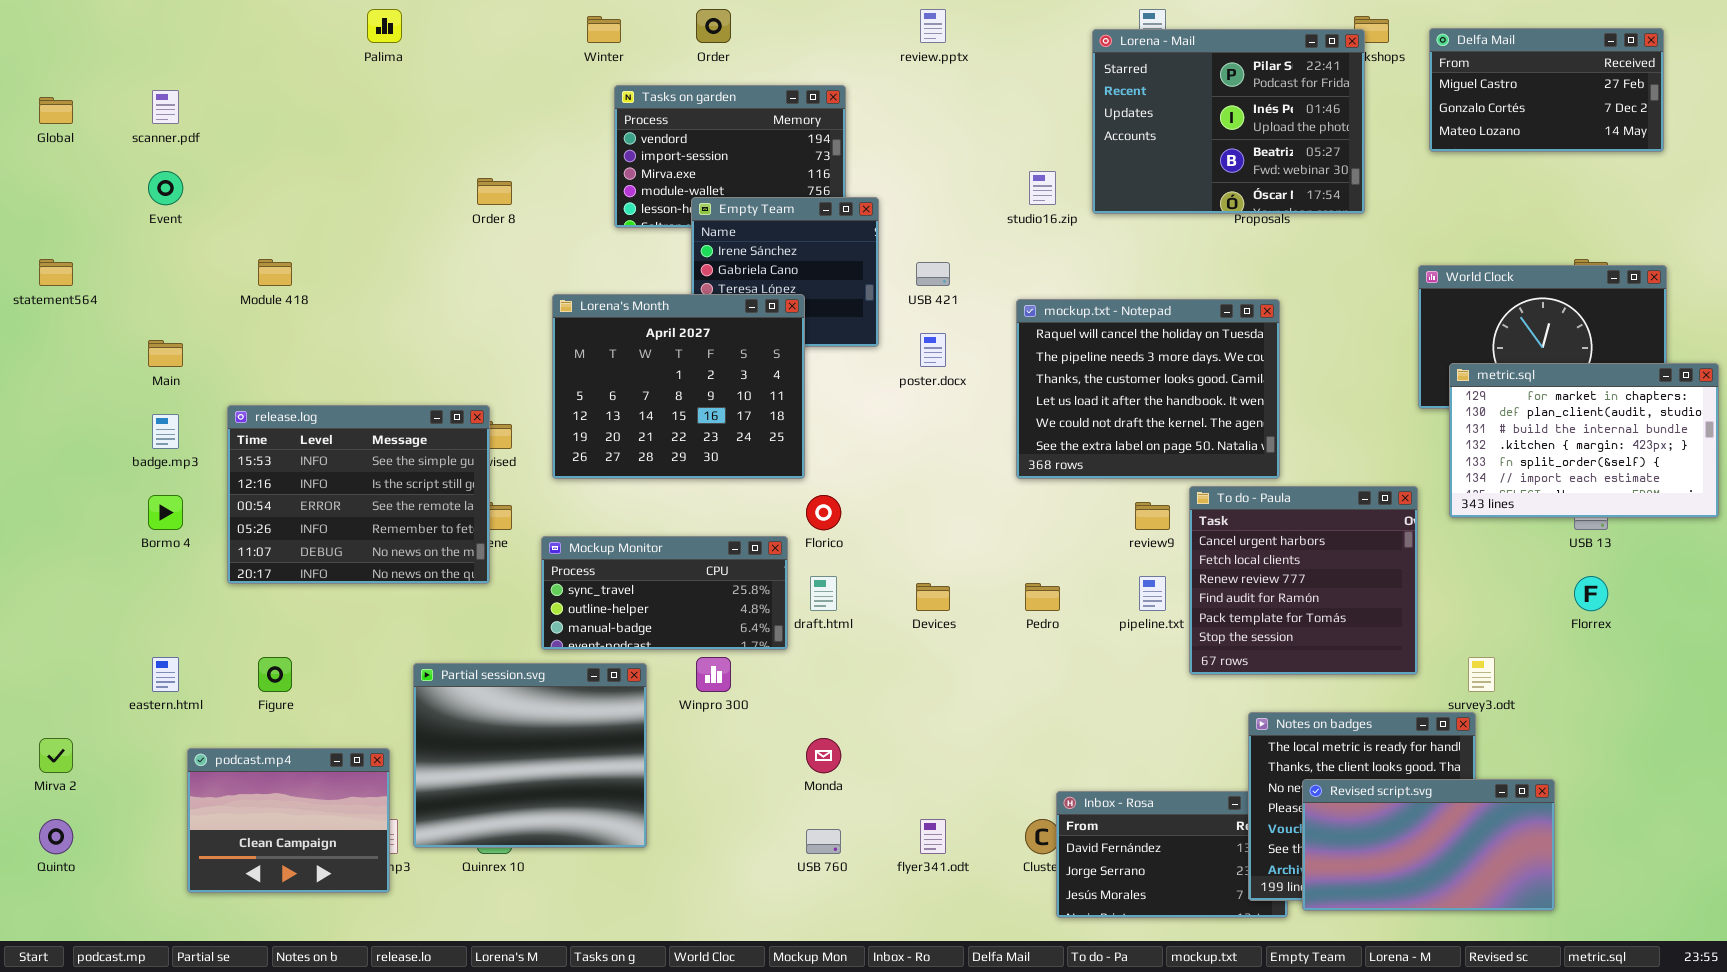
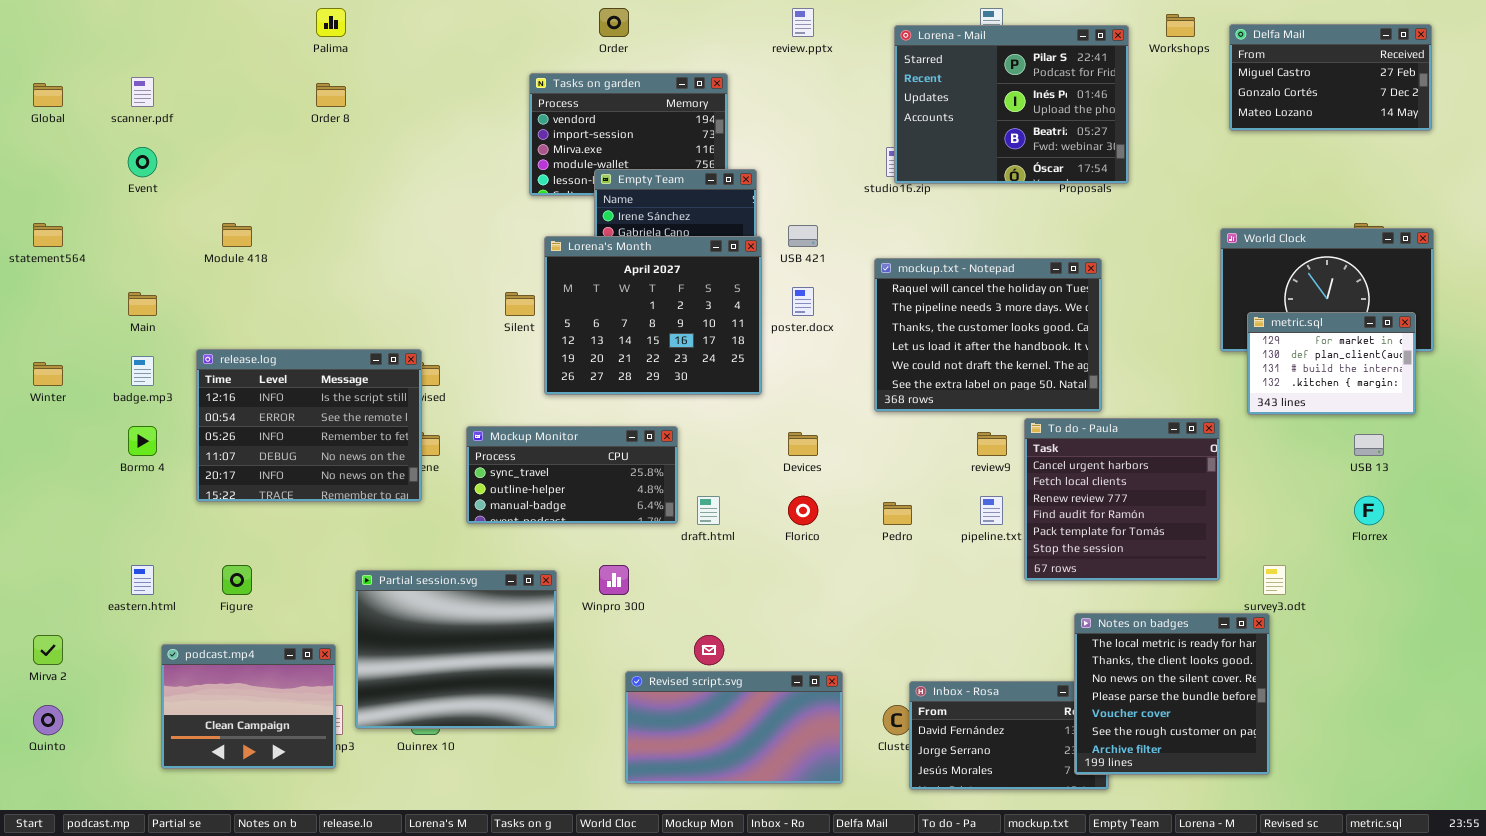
Winter: [587,16,621,43] -> [33,362,63,386], moved
Lorena - Mail: [1092,29,1365,214] -> [894,25,1129,184], moved
Order 8: [477,178,512,205] -> [316,83,346,107], moved
Lorena's Month: [552,294,805,479] -> [544,236,762,395], moved
metric.sql: [1449,363,1719,518] -> [1247,312,1416,415], resized
release.log: [227,405,490,584] -> [196,349,422,502], scrolled down 1 row
Florico: [806,495,841,530] -> [788,496,818,525], moved
Mockup Monitor: [541,536,788,650] -> [466,426,678,524], moved
Devices: [916,583,950,611] -> [788,432,818,456], moved
Revised script.svg: [1302,779,1555,911] -> [625,671,843,784], moved

